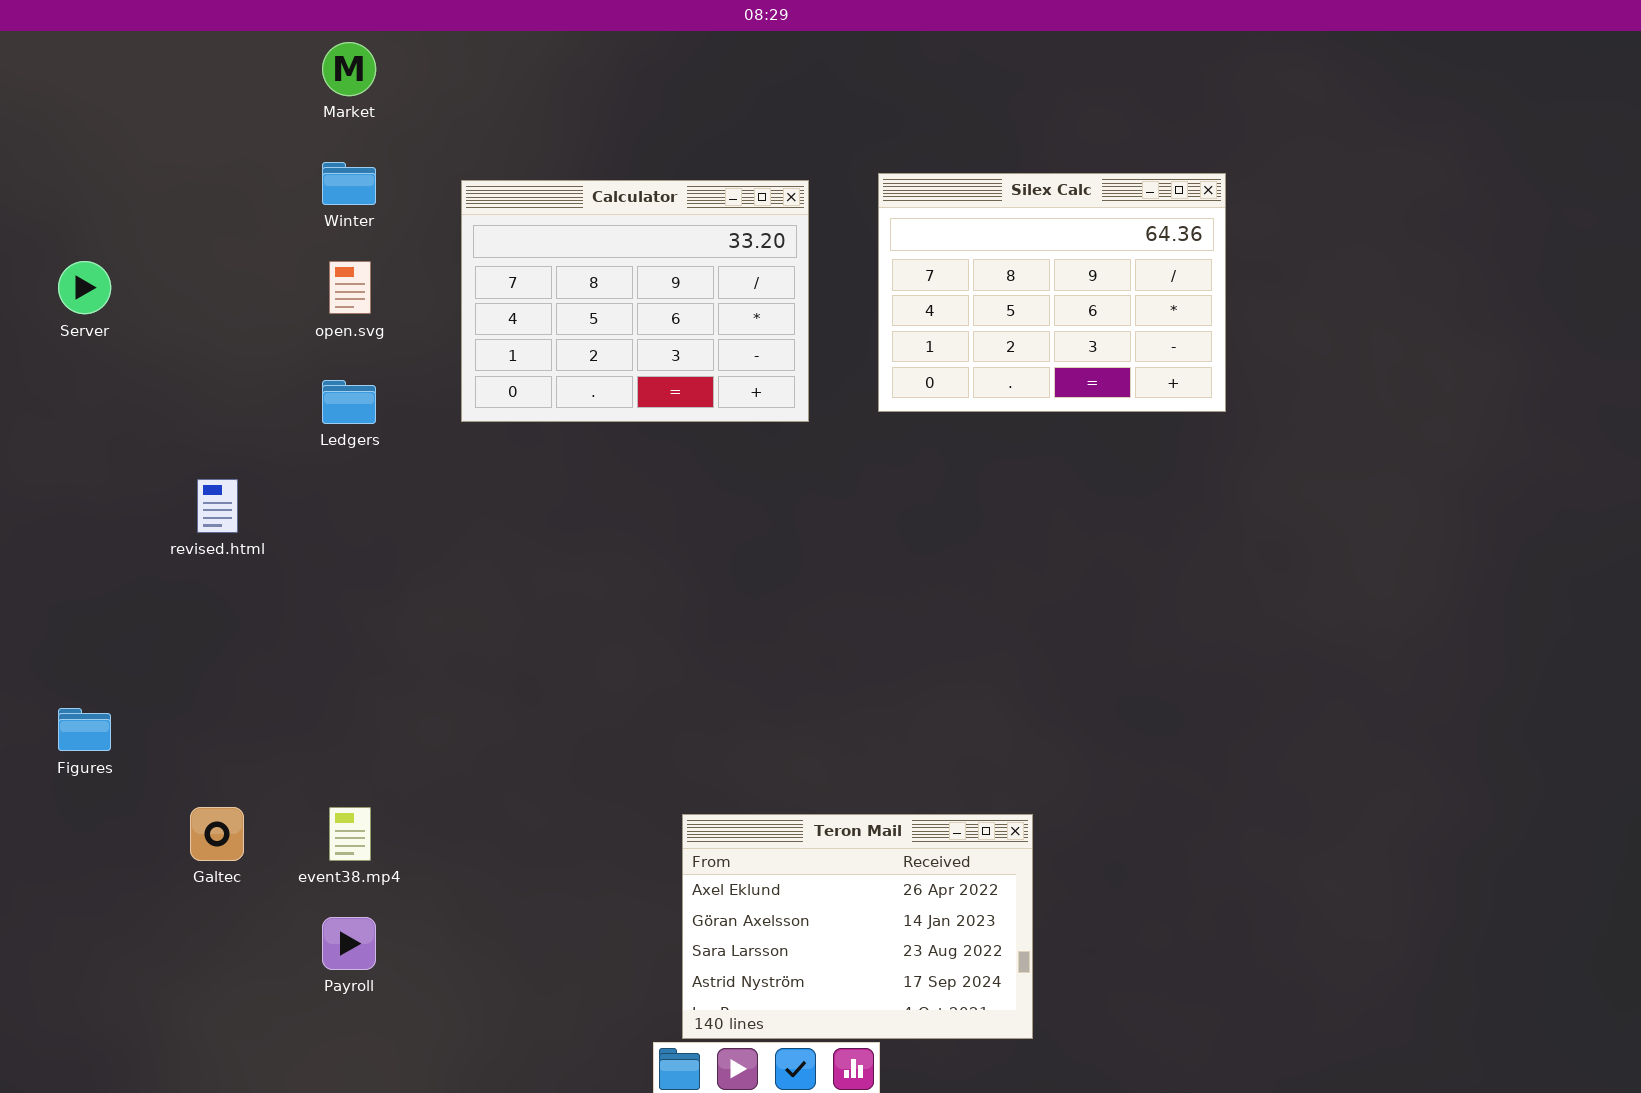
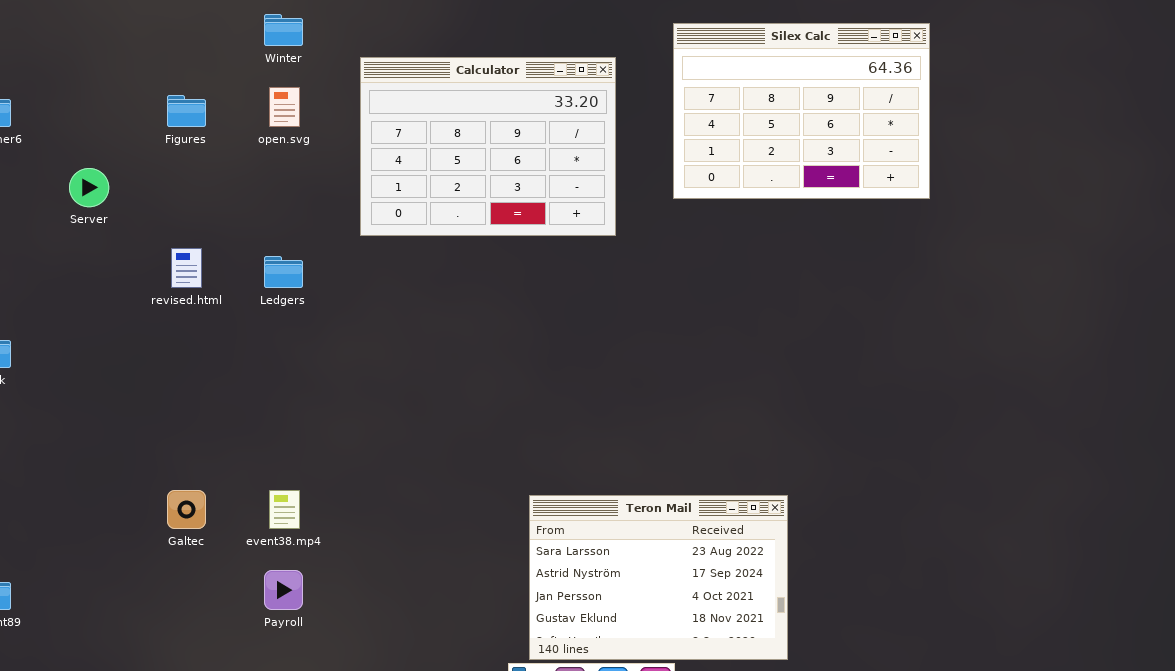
Calculator: [461,180,809,422] -> [360,57,616,236], moved
Server: [58,261,111,314] -> [69,168,109,207], moved
Ledgers: [322,380,376,424] -> [264,256,303,288], moved
Figures: [58,708,111,751] -> [167,95,206,127], moved
Teron Mail: [682,814,1033,1039] -> [529,495,788,660], scrolled down 2 rows

